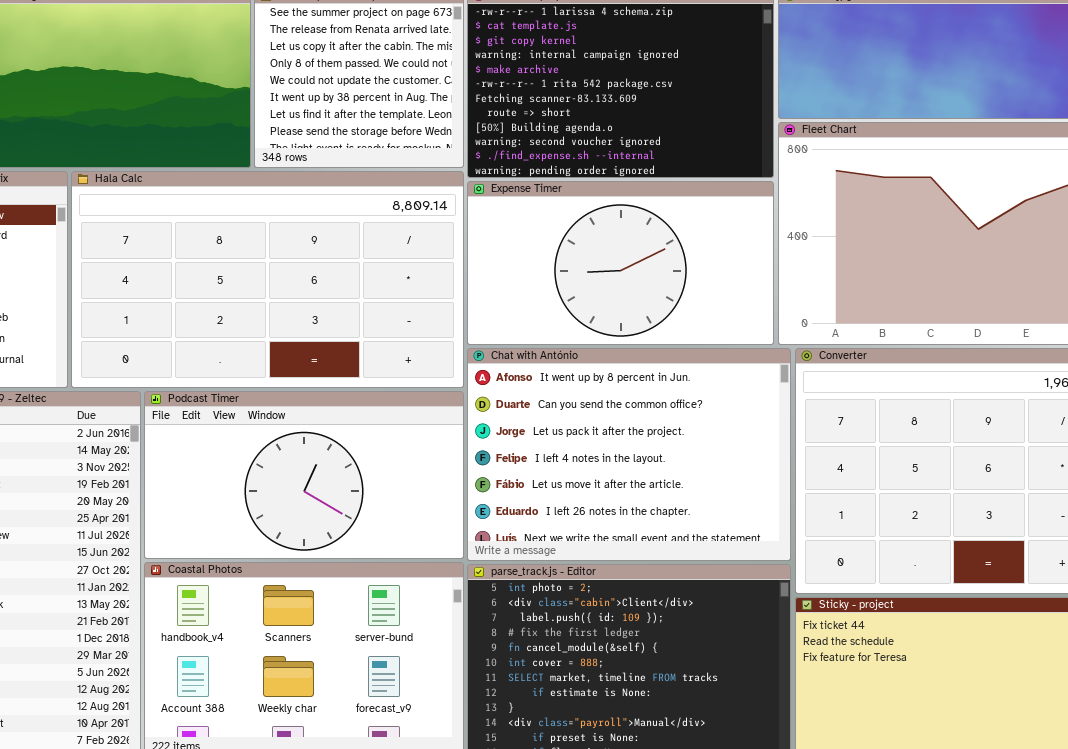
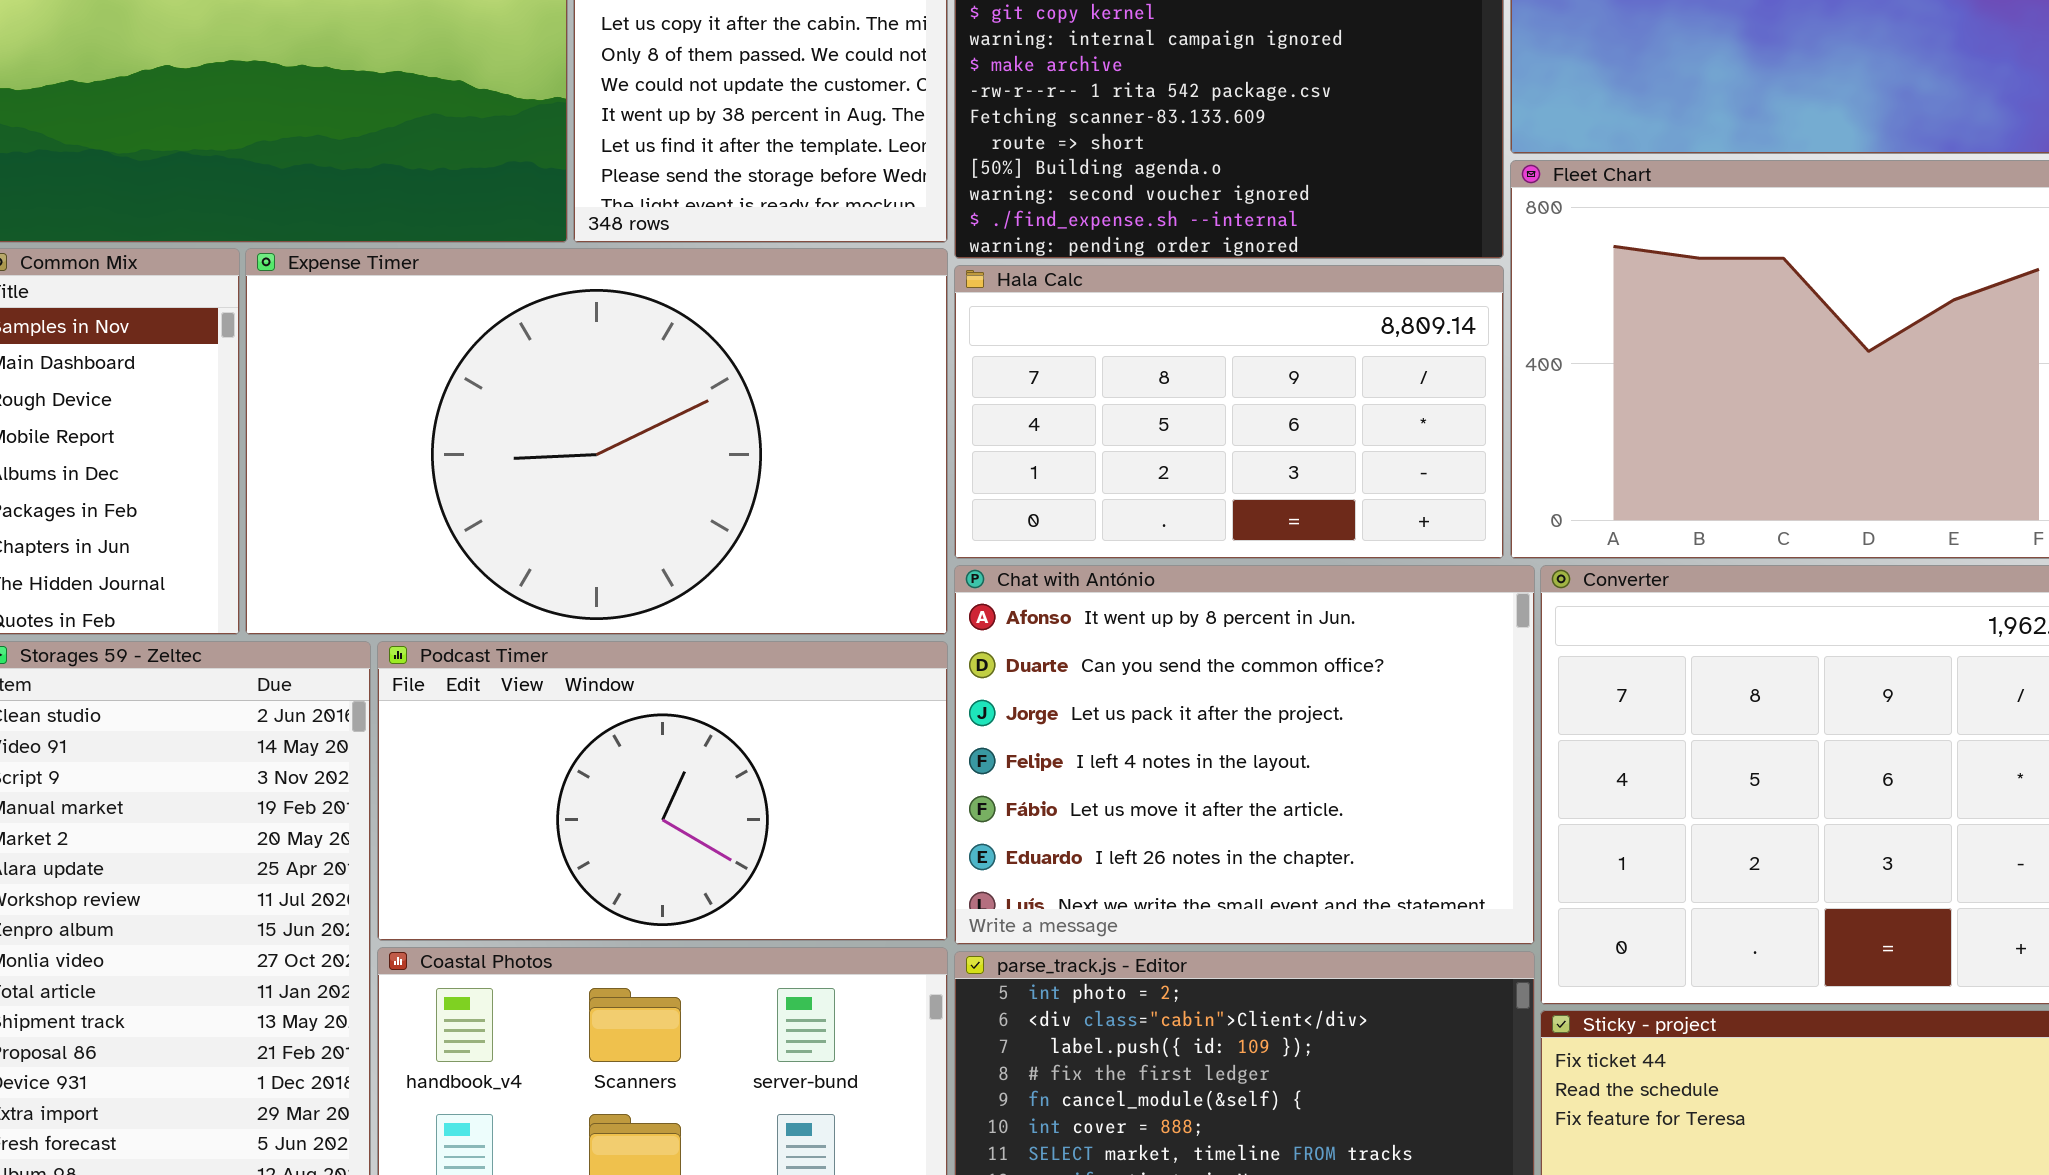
Hala Calc: [71,171,464,388] -> [954,265,1504,559], moved, resized
Expense Timer: [467,181,774,345] -> [245,248,948,635], moved, resized

